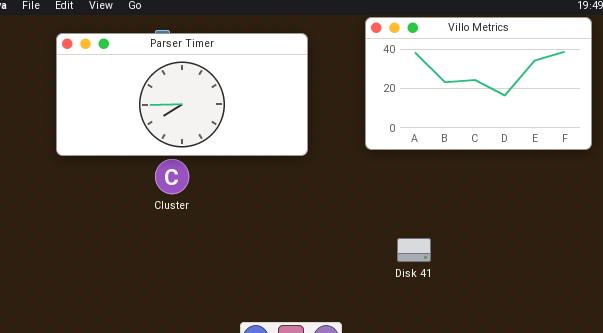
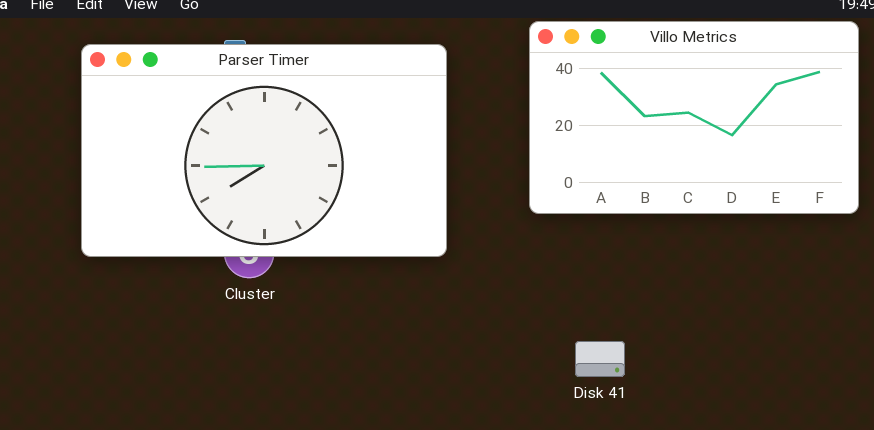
Parser Timer: [56,33,308,156] -> [81,44,447,257], resized

